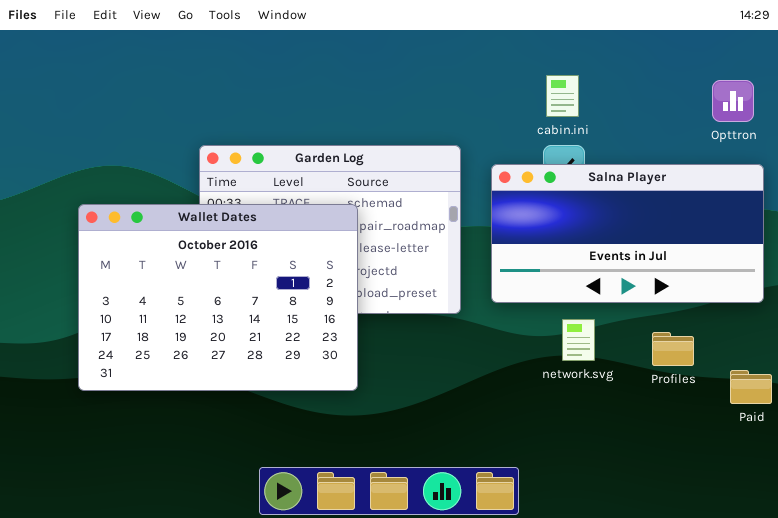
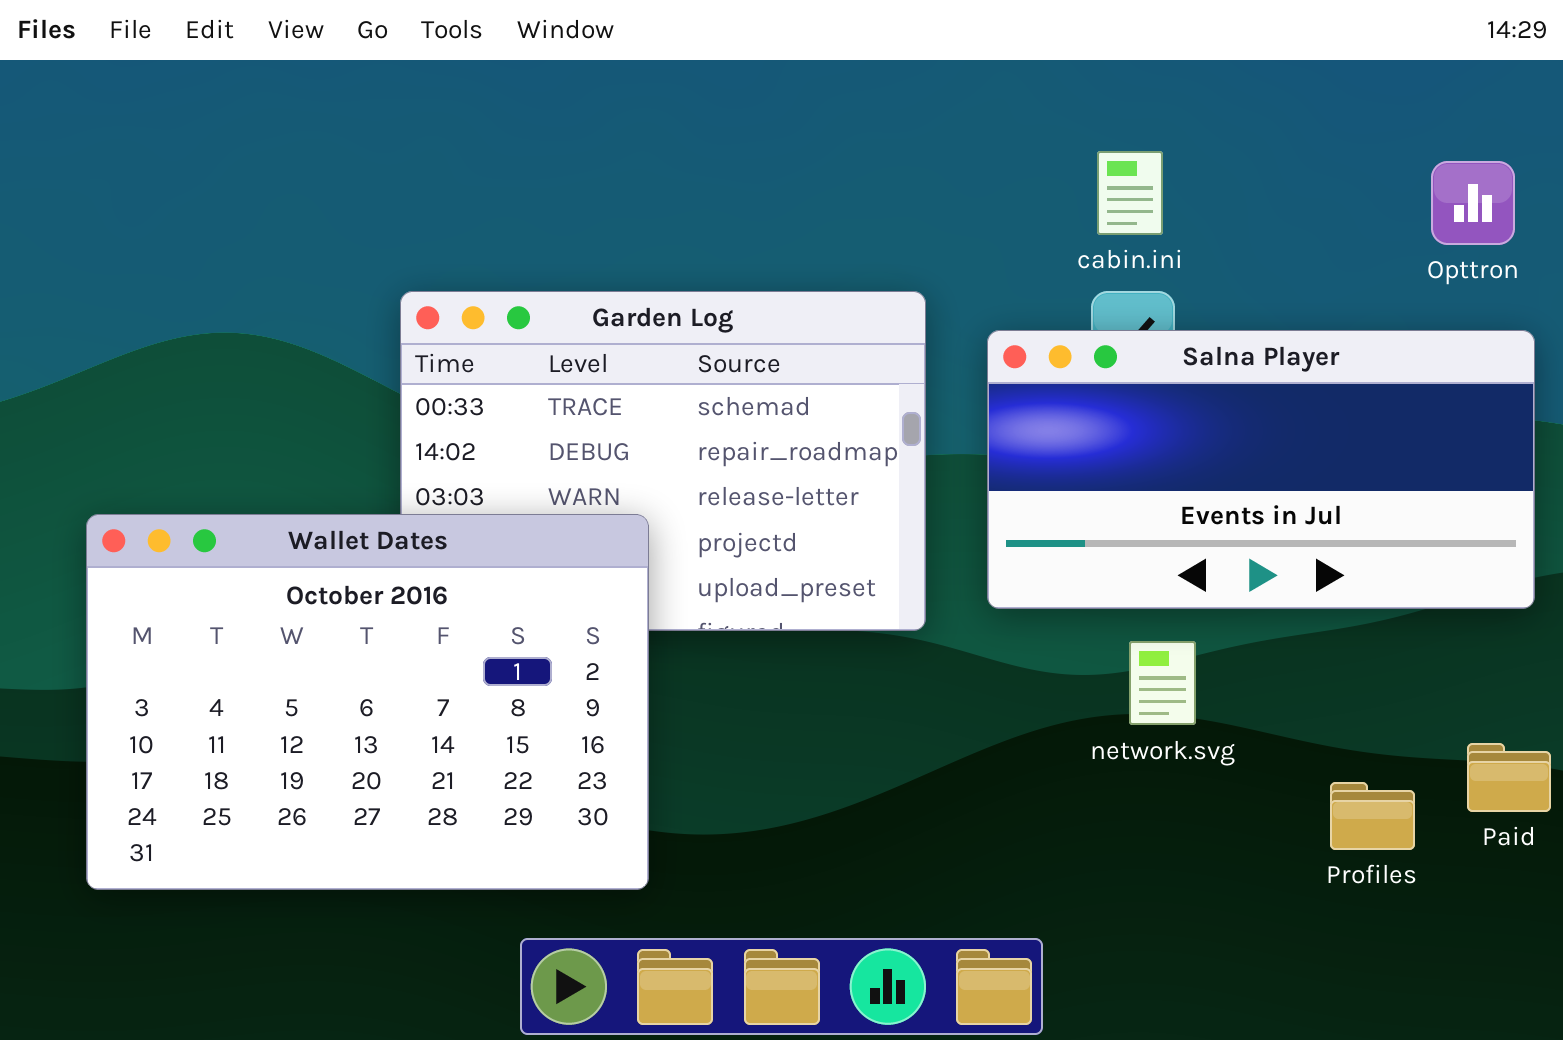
Wallet Dates: [78,204,358,391] -> [86,514,649,890], moved
Profiles: [652,332,694,366] -> [1330,782,1415,850], moved

